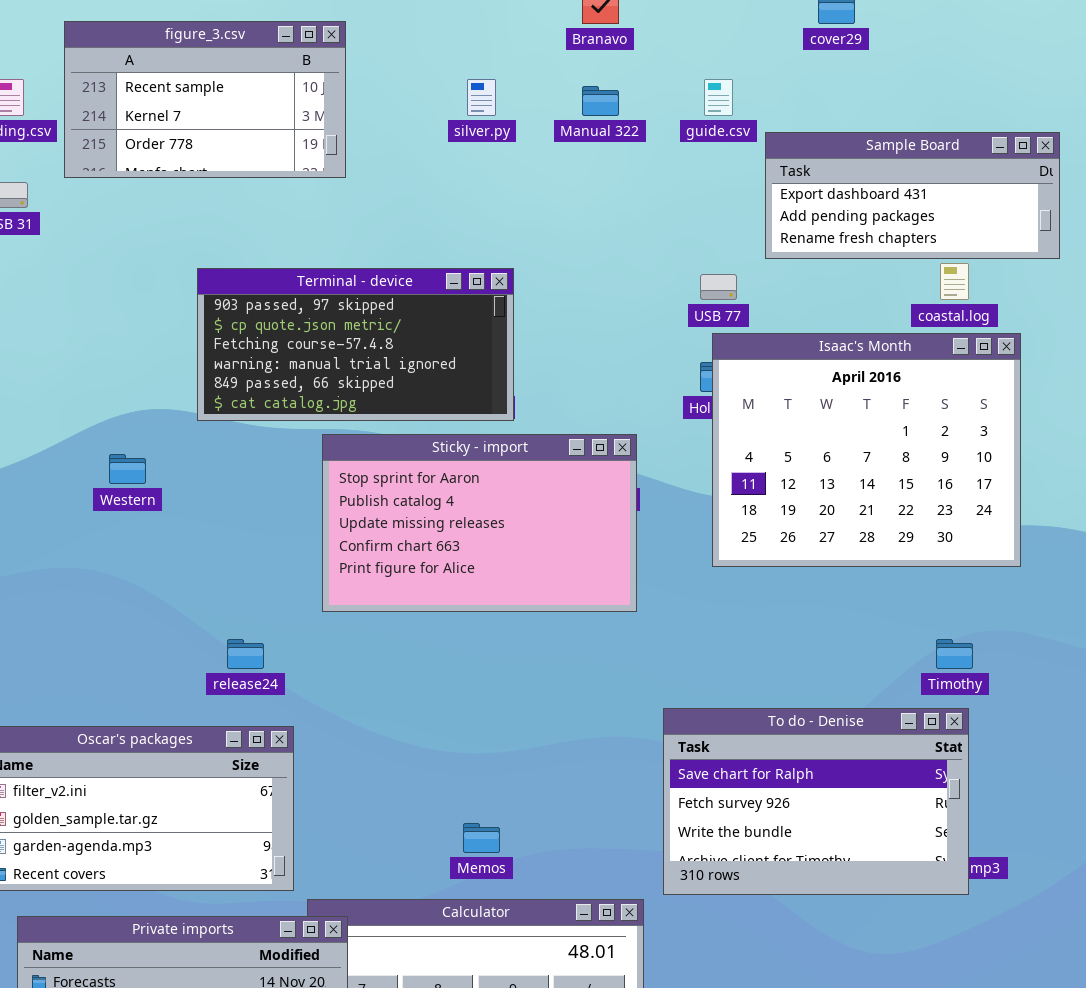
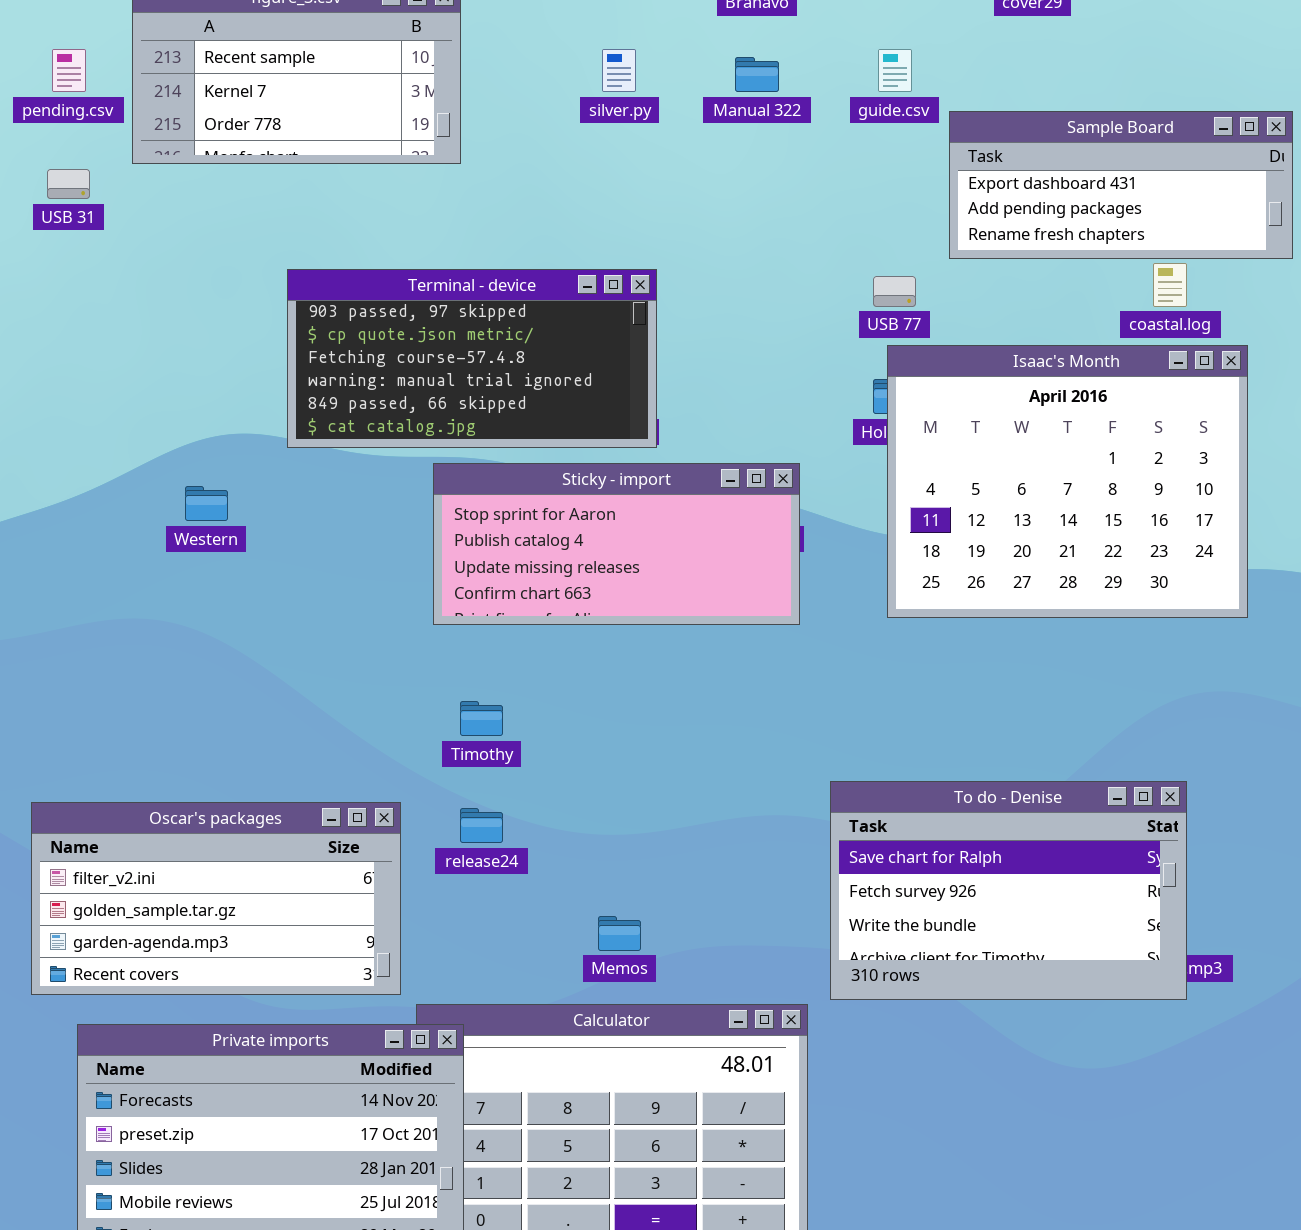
Sticky - import: [322,434,637,612] -> [433,463,800,625], resized
release24: [227,639,264,669] -> [460,808,503,843], moved
Timothy: [936,639,973,669] -> [460,701,503,736], moved

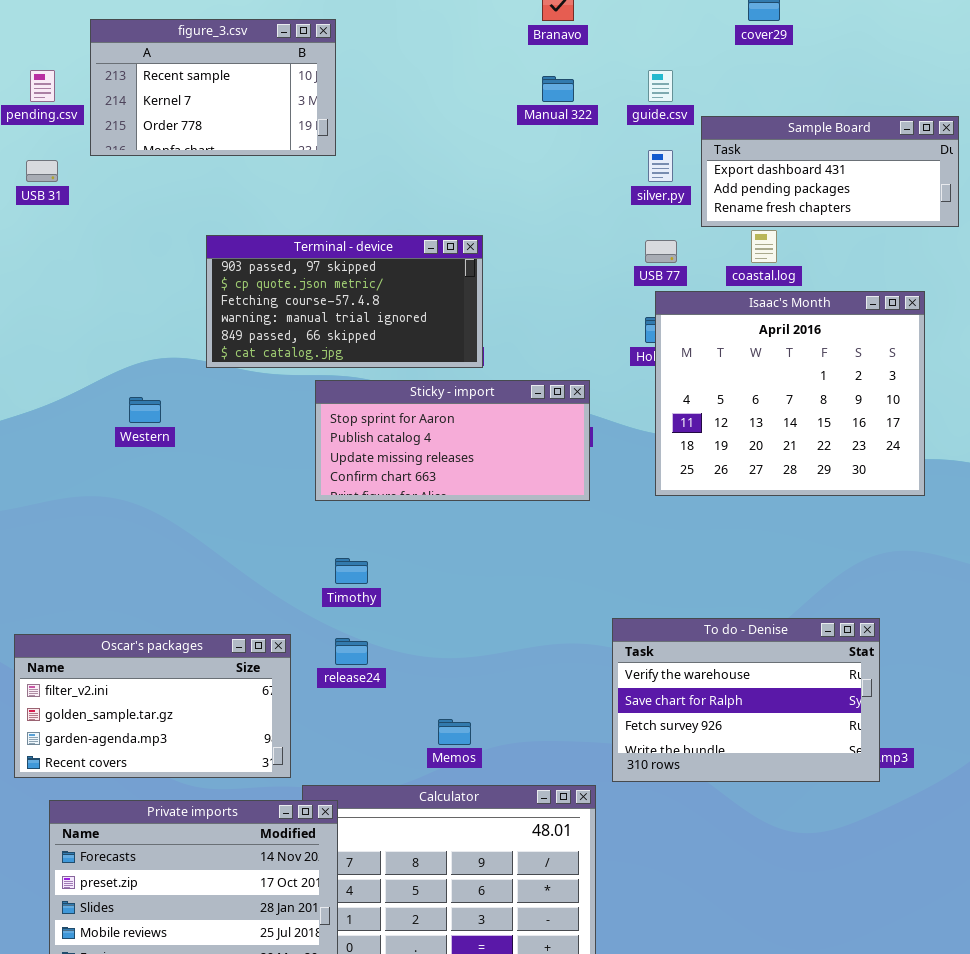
silver.py: [602,49,636,92] -> [648,150,673,182], moved
coastal.log: [1153,263,1187,307] -> [751,230,777,263], moved
To do - Denise: [830,781,1187,1000] -> [612,618,880,782], scrolled up 1 row

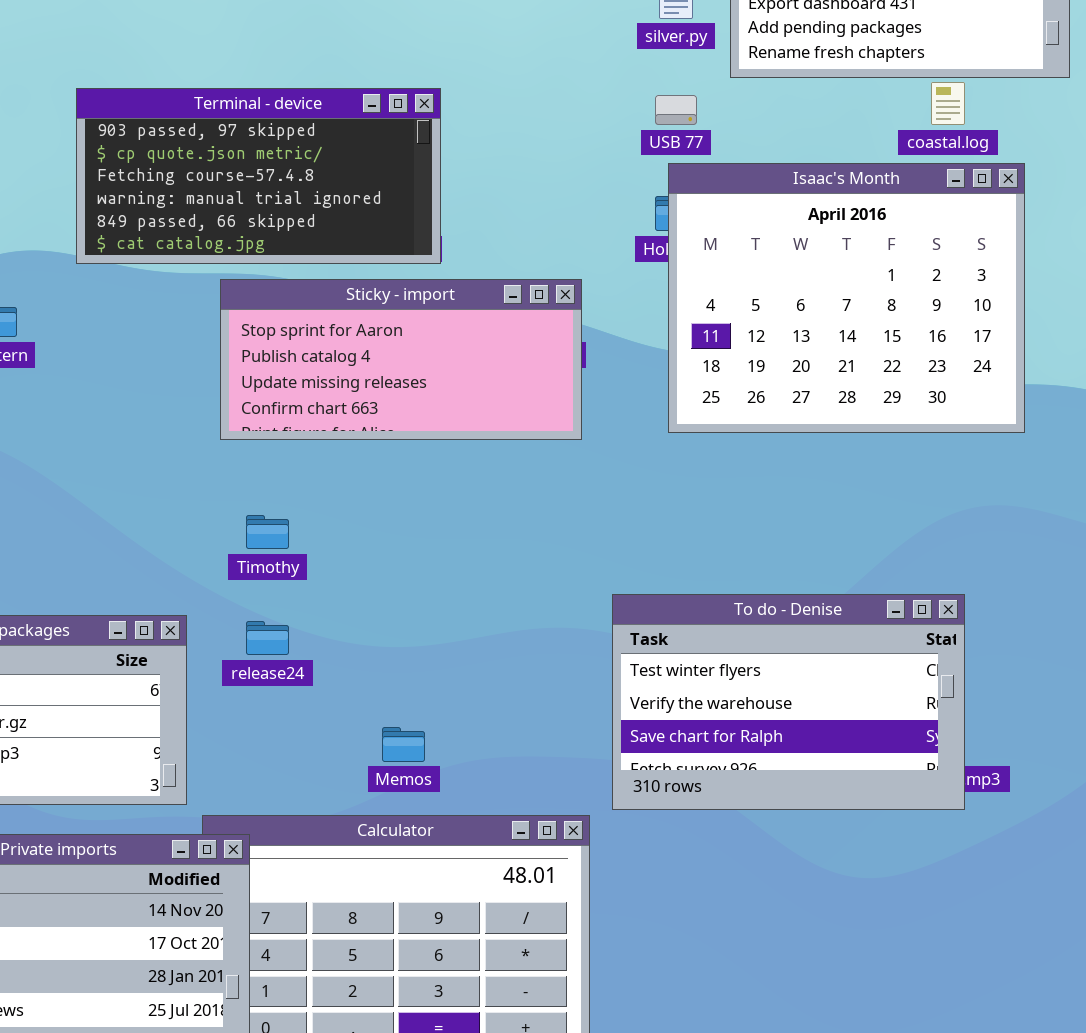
coastal.log: [751,230,777,263] -> [931,82,965,125], moved
To do - Denise: [612,618,880,782] -> [612,594,965,810], scrolled up 1 row

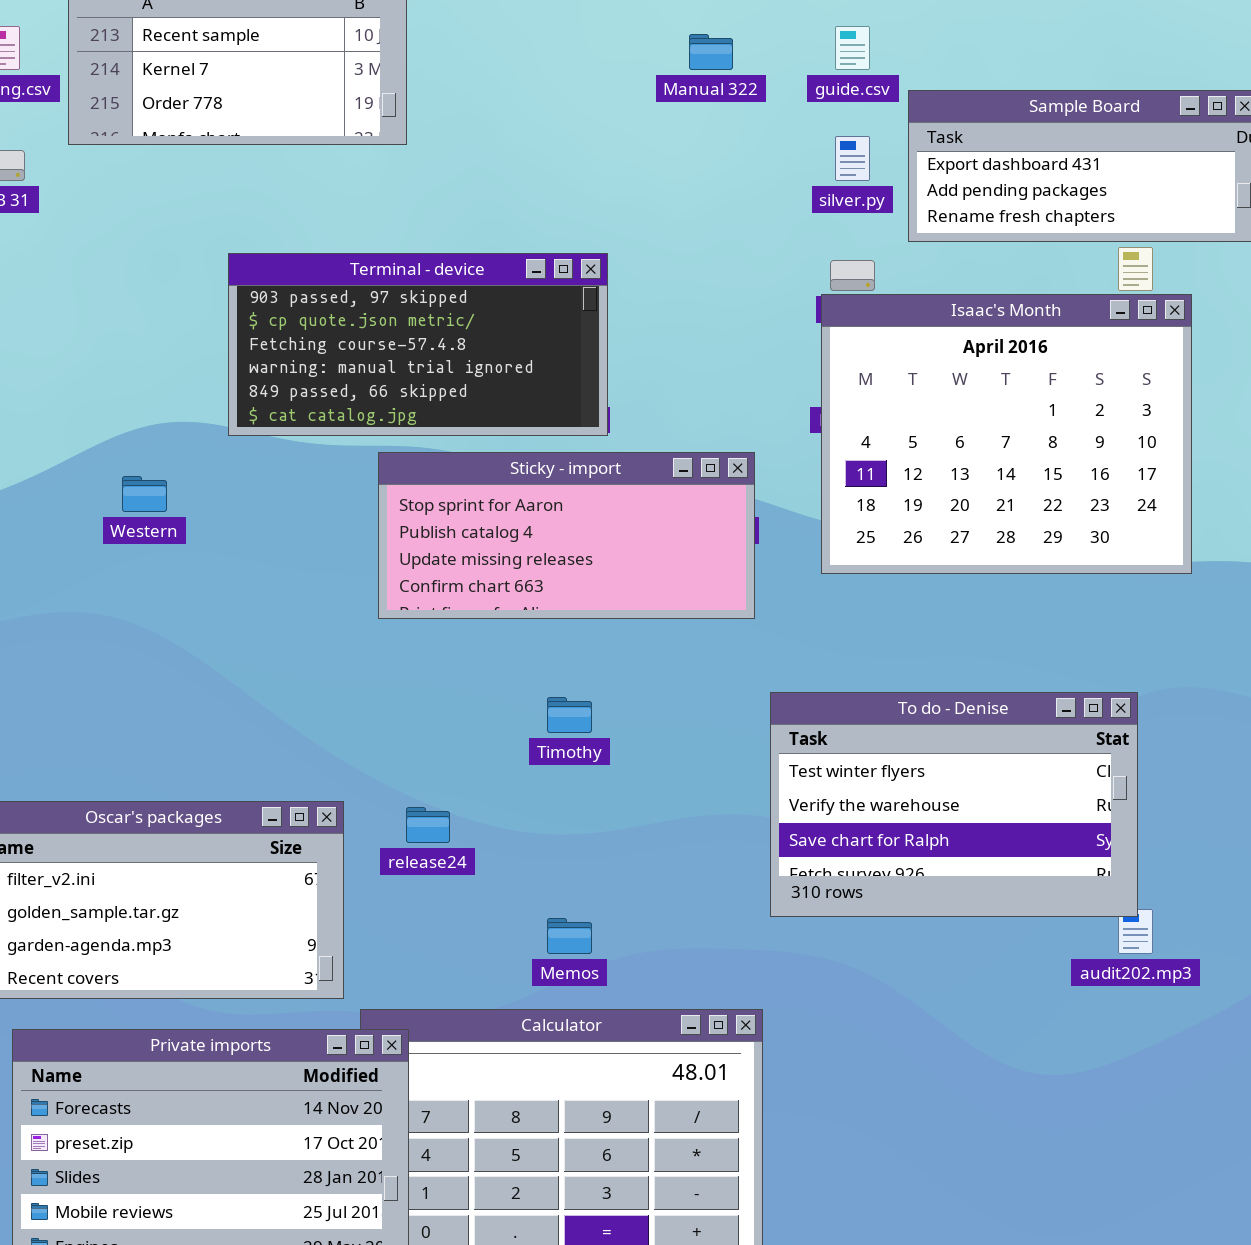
Isaac's Month: [668,163,1025,433] -> [821,294,1192,574], moved
Timothy: [246,515,289,549] -> [547,697,592,733], moved
To do - Denise: [612,594,965,810] -> [770,692,1138,917], moved

